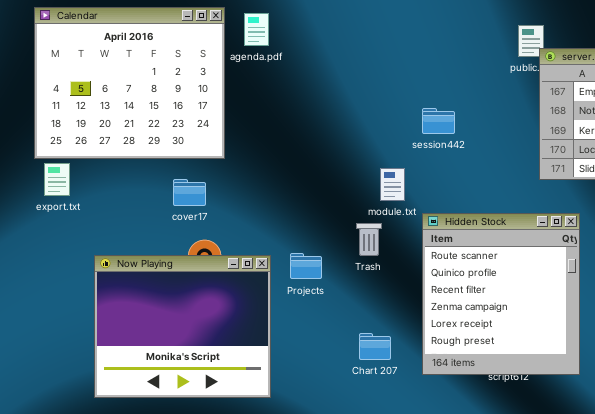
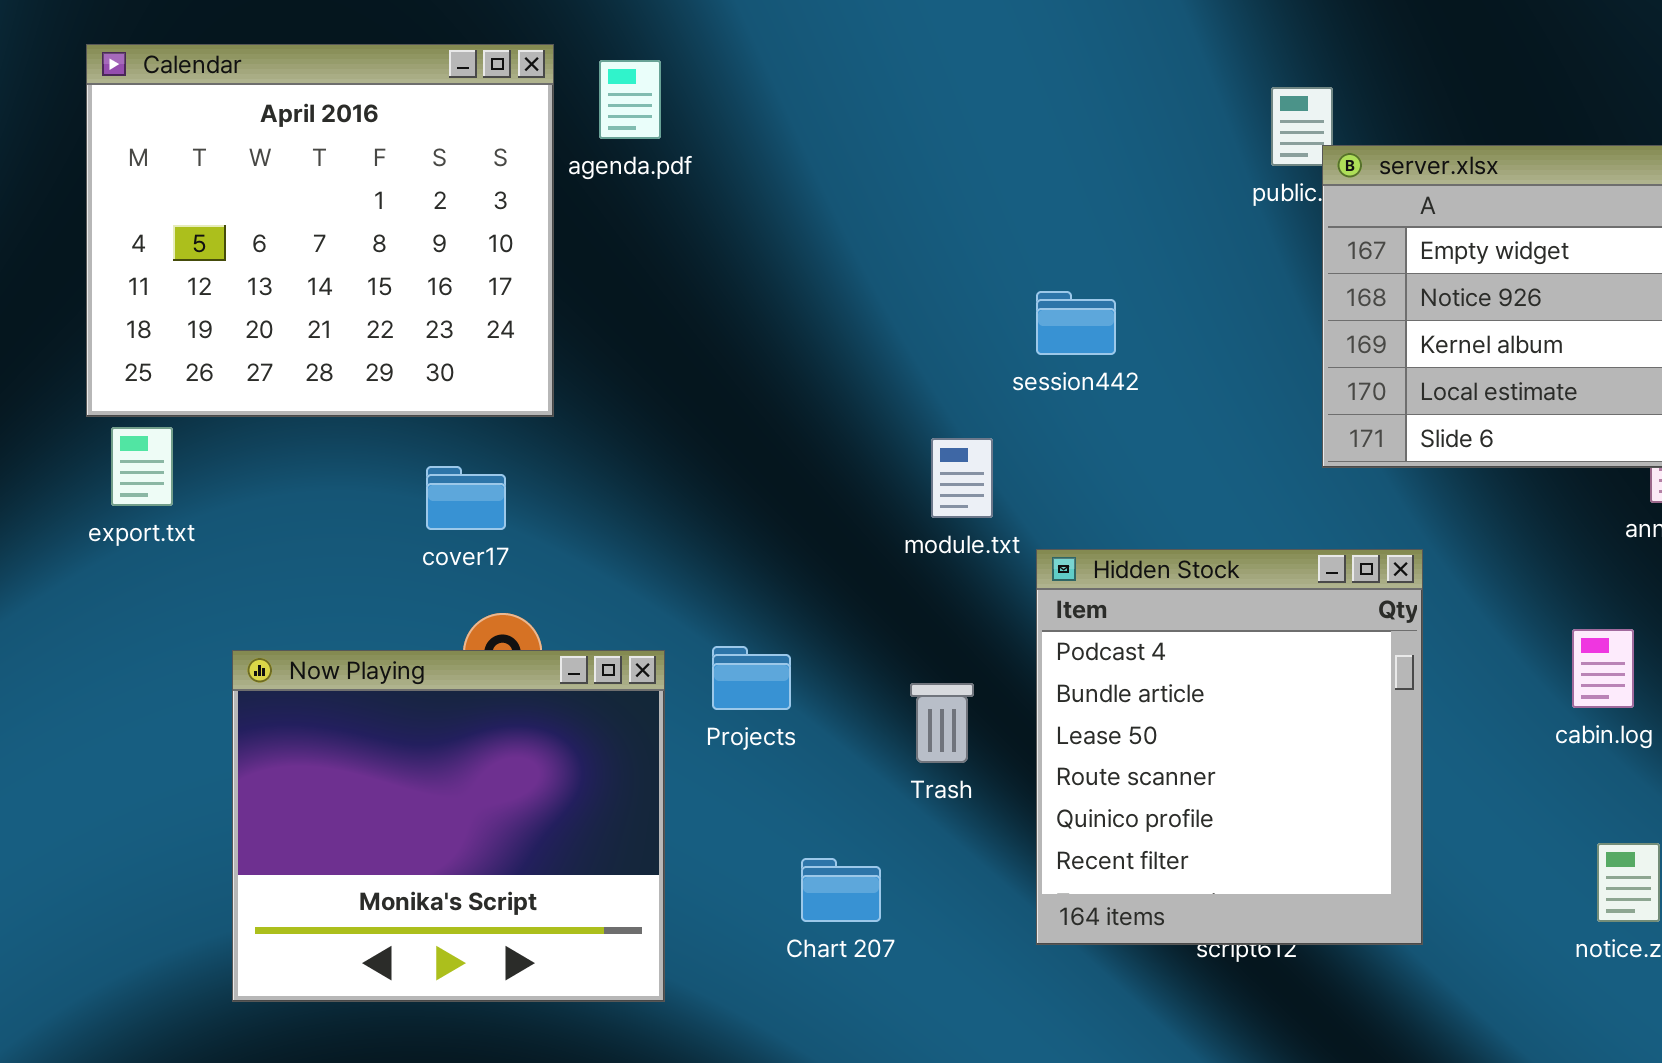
Hidden Stock: [422,213,580,375] -> [1036,549,1423,945], scrolled up 3 rows
Trash: [356,223,382,256] -> [910,683,974,763], moved
Chart 207: [359,333,391,360] -> [801,858,881,922], moved

